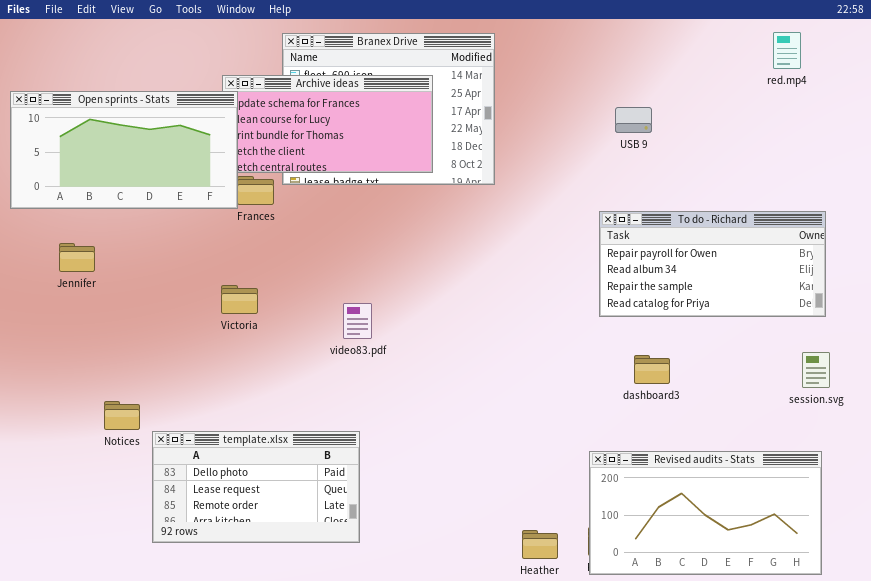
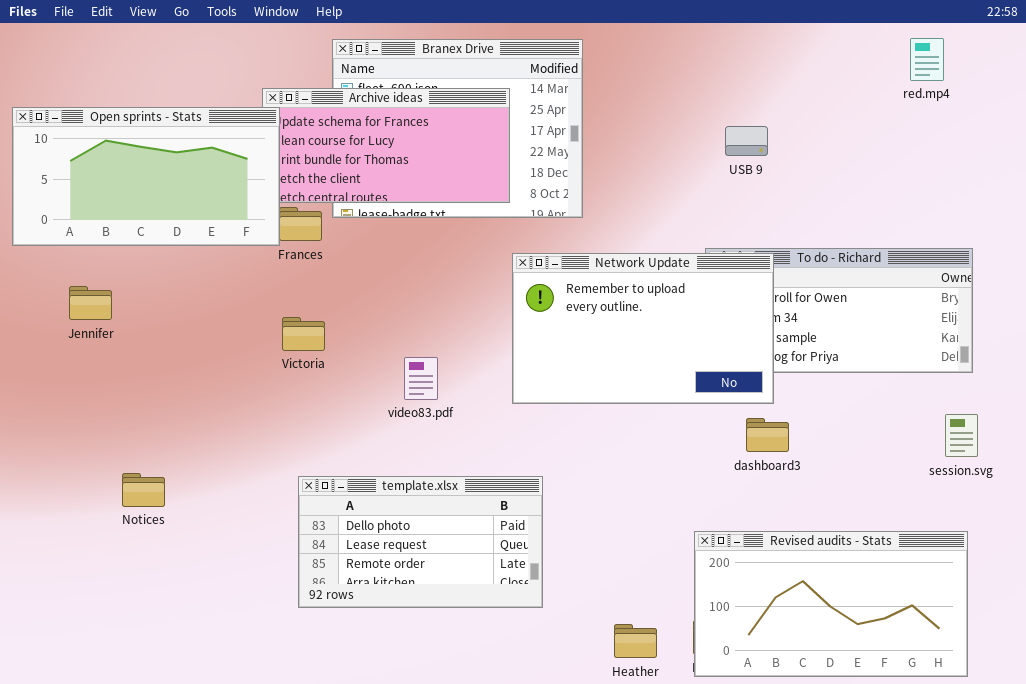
Network Update: none -> [512,253,774,404], opened
Victoria: [221,285,258,314] -> [282,317,325,351], moved
template.xlsx: [152,431,360,543] -> [298,476,543,608], moved

